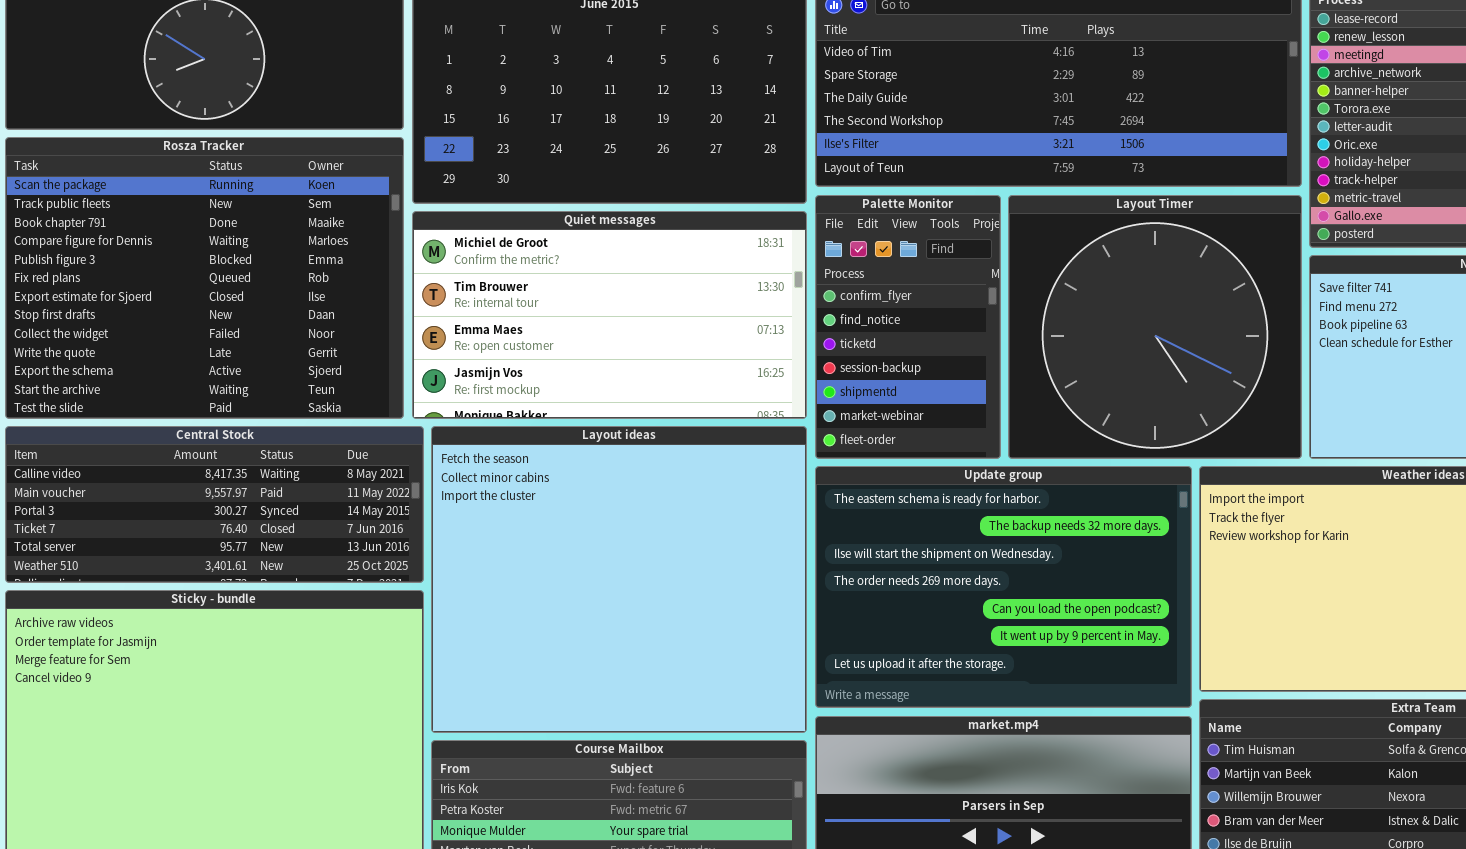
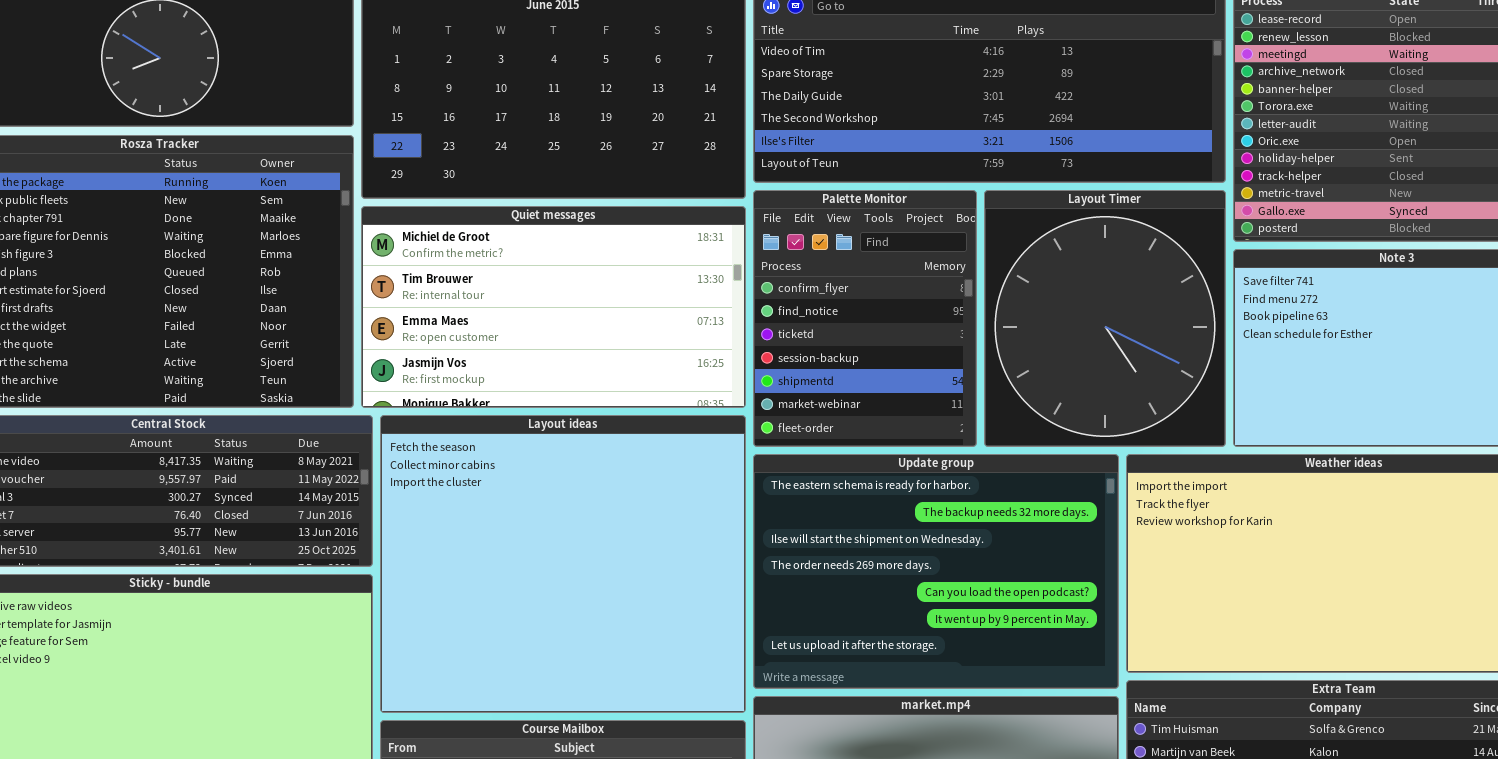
Palette Monitor: [815,195,1001,459] -> [753,190,977,447], resized
Layout Timer: [1008,195,1302,459] -> [984,190,1226,447], resized

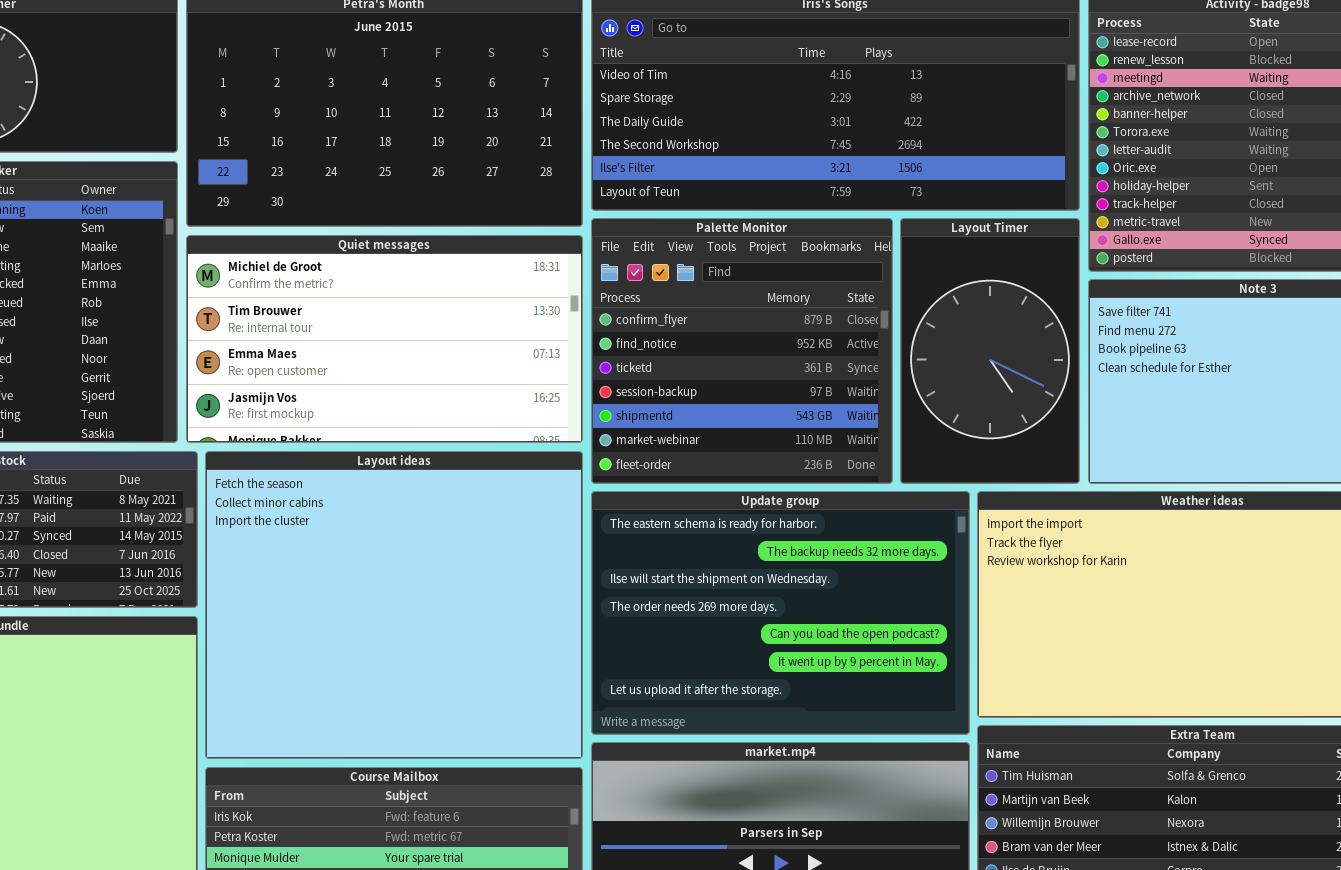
Palette Monitor: [753,190,977,447] -> [591,218,893,484], resized
Layout Timer: [984,190,1226,447] -> [900,218,1080,484], resized

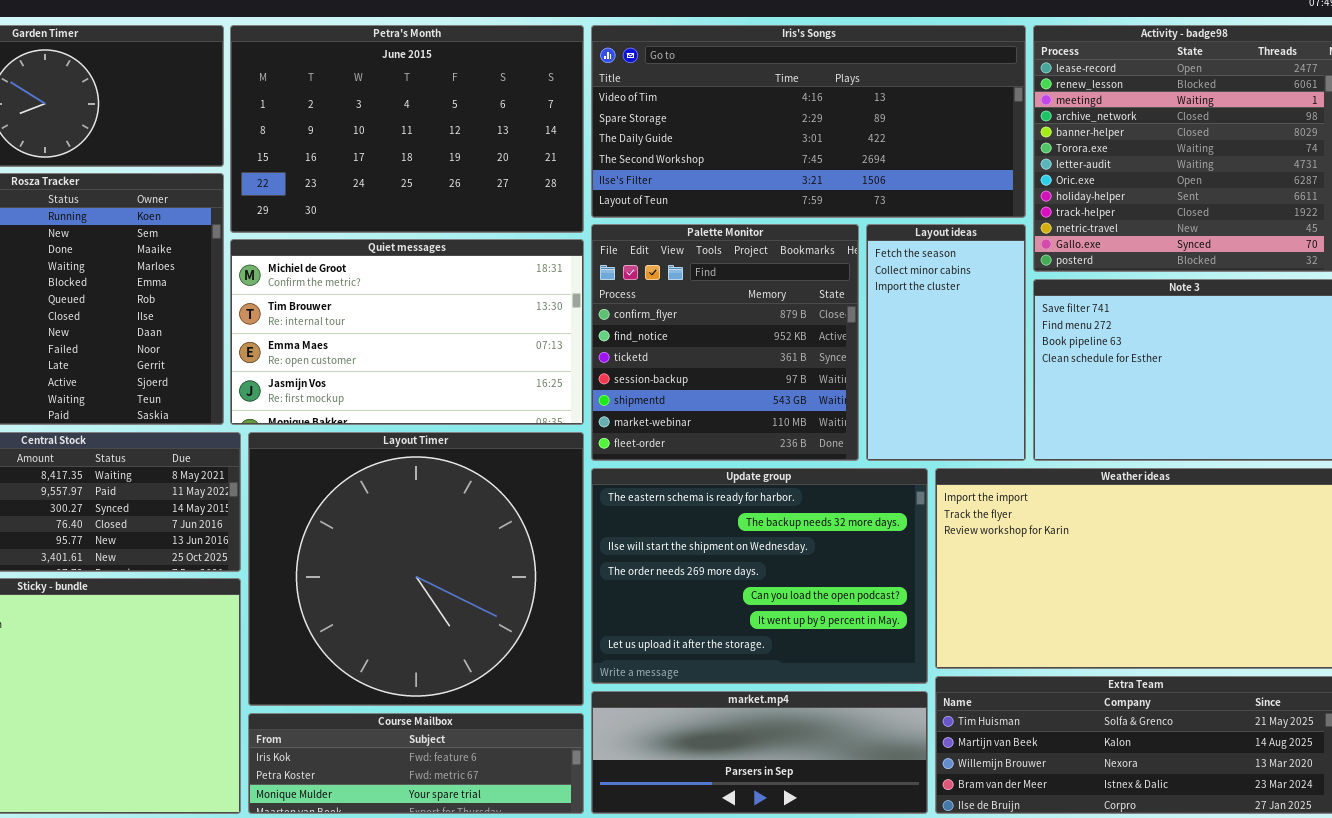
Layout Timer: [900,218,1080,484] -> [248,432,584,706], moved, resized
Layout ideas: [205,451,583,759] -> [866,224,1026,461], moved, resized

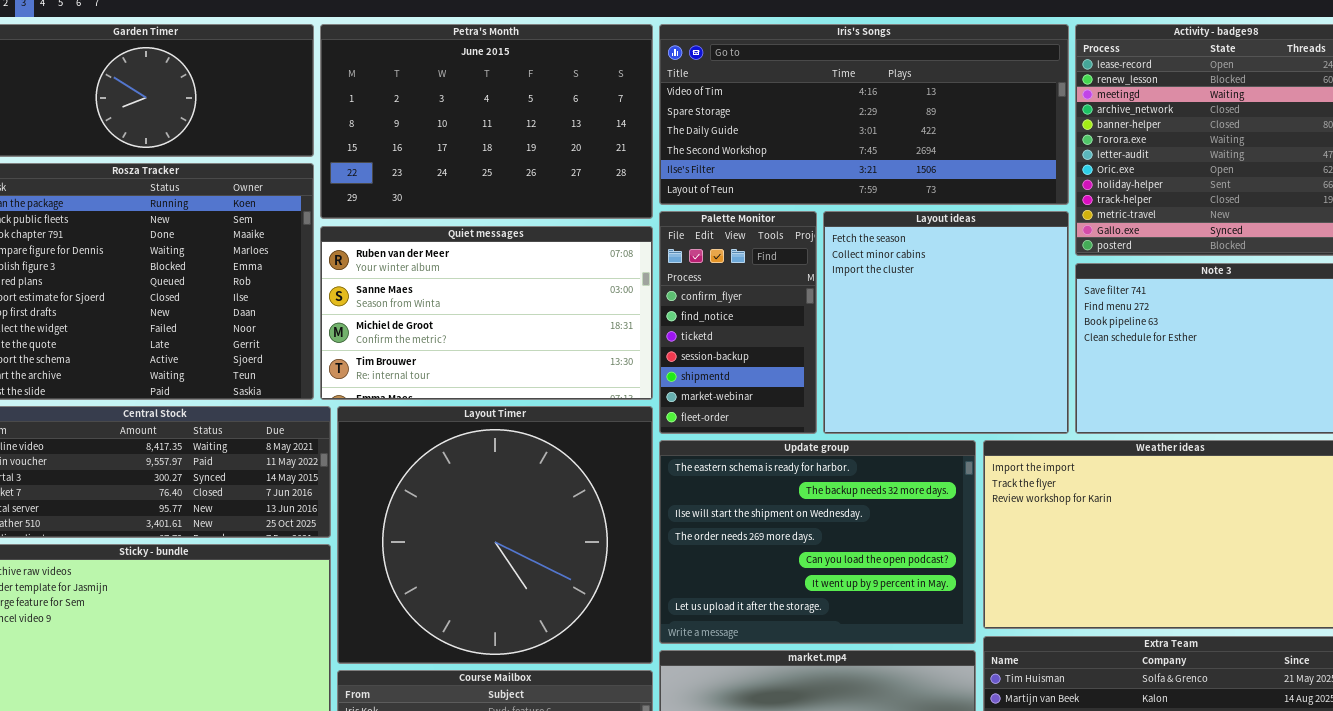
Palette Monitor: [591,224,859,461] -> [659,211,817,434], resized
Layout ideas: [866,224,1026,461] -> [823,211,1069,434], resized
Quiet messages: [230,239,584,425] -> [320,226,653,400], scrolled up 2 rows

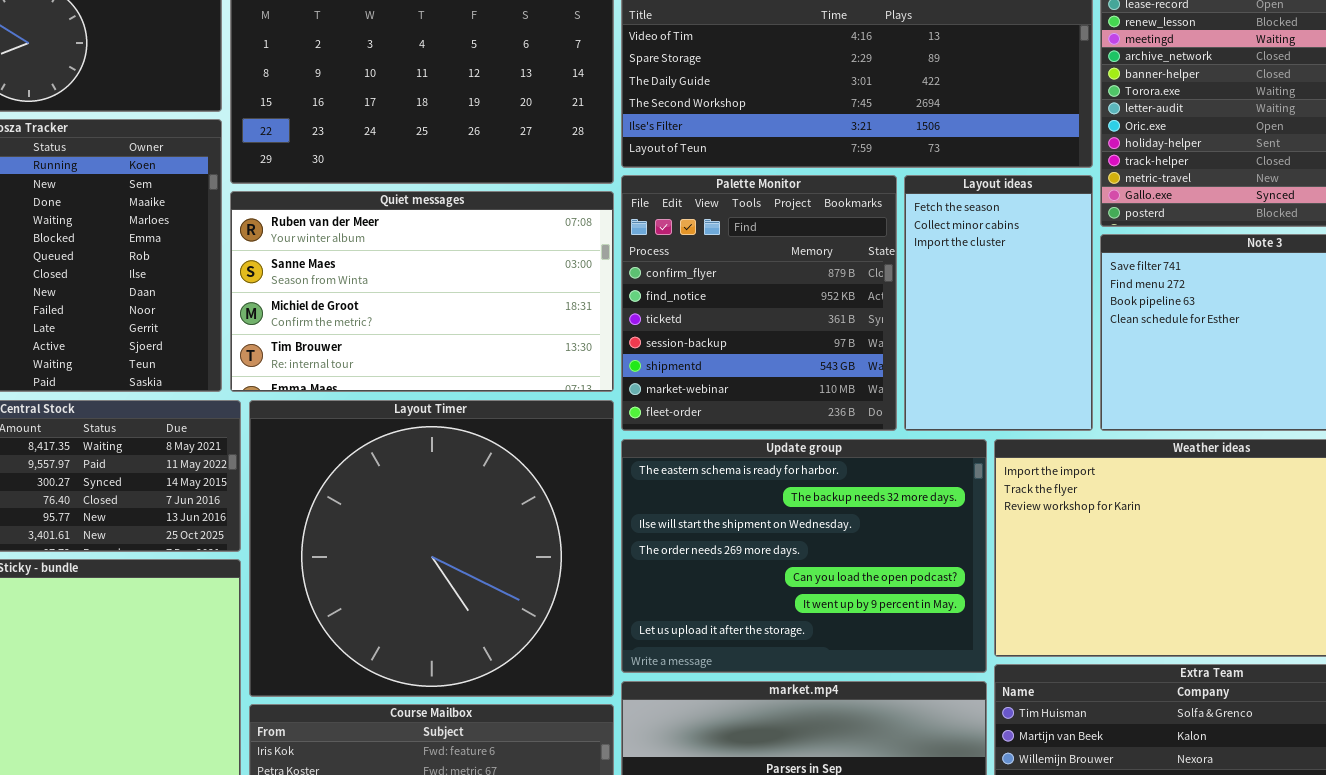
Palette Monitor: [659,211,817,434] -> [621,175,897,431], resized
Layout ideas: [823,211,1069,434] -> [904,175,1093,431], resized

